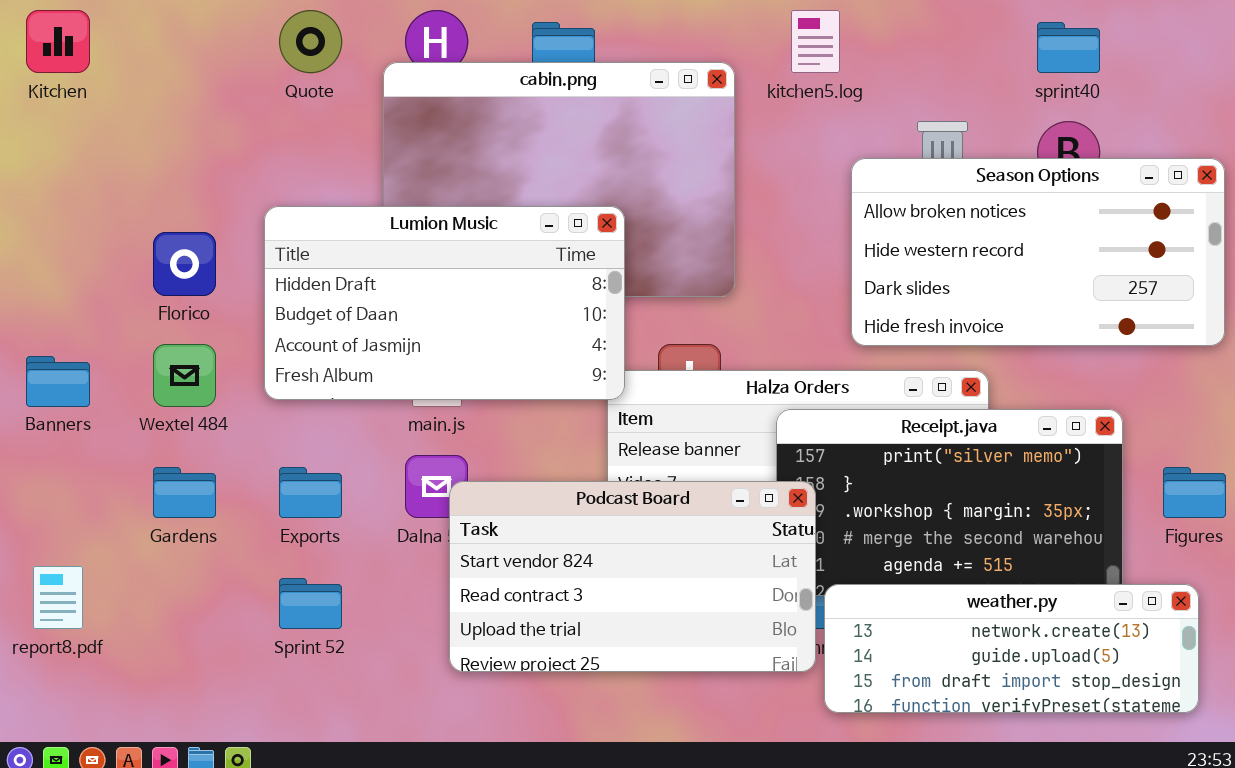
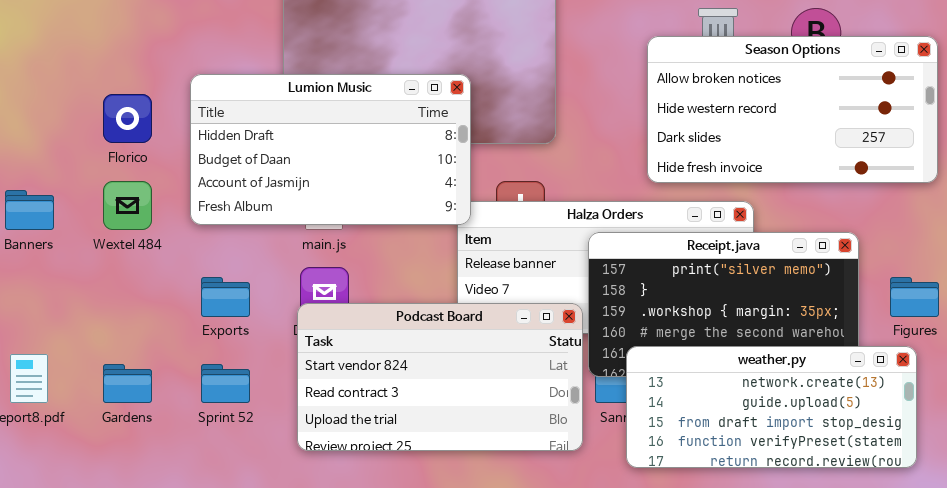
Gardens: [153,467,216,518] -> [103,364,152,403], moved
Podcast Board: [449,481,816,672] -> [297,303,583,451], moved
weather.py: [824,584,1199,713] -> [626,346,917,468], resized

